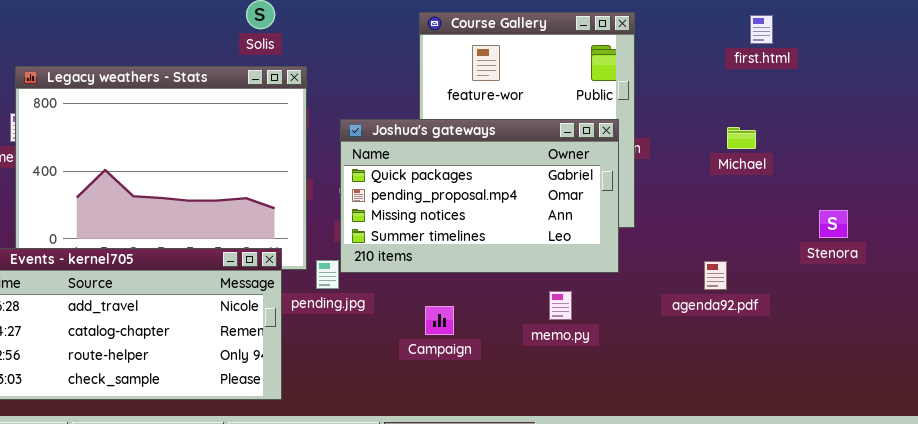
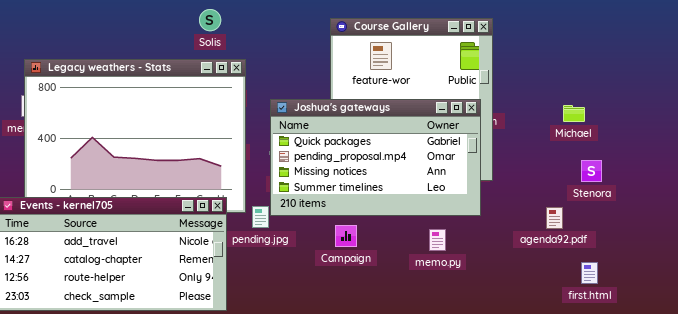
first.html: [750,15,773,44] -> [581,262,598,284], moved
Stenora: [819,210,848,238] -> [581,160,602,182], moved
Campaign: [425,306,454,335] -> [335,225,357,247], moved

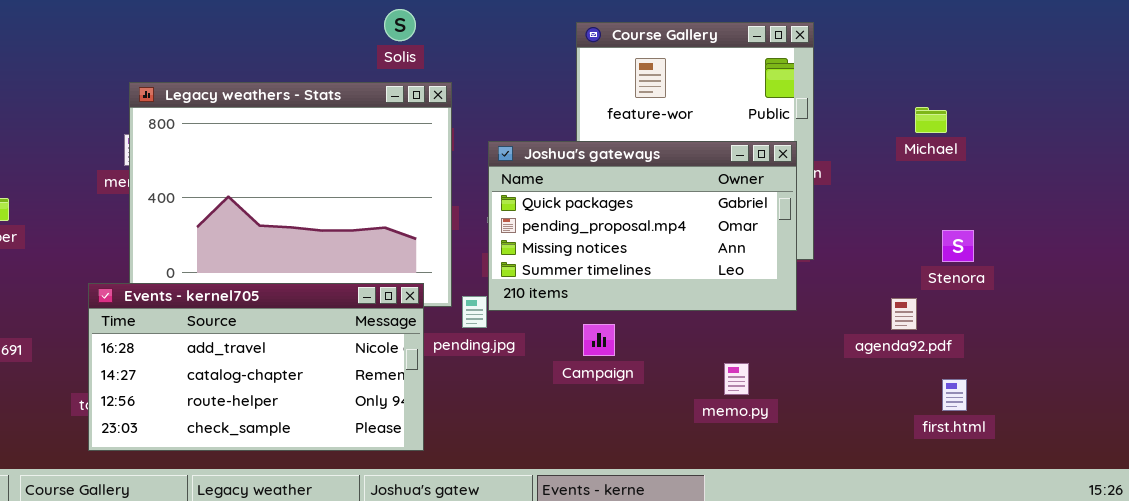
Michael: [563,105,585,122] -> [915,107,947,133], moved
memo.py: [429,229,446,251] -> [724,363,749,395], moved

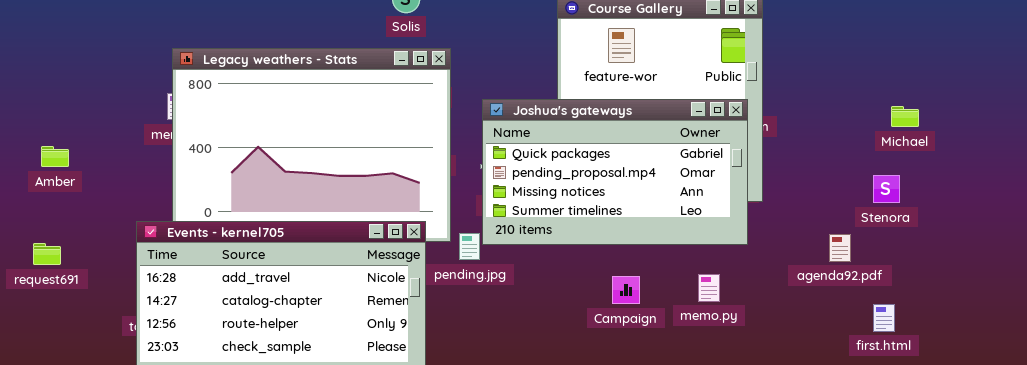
Michael: [915,107,947,133] -> [891,106,919,127], moved
Campaign: [583,324,615,356] -> [612,276,640,304], moved
memo.py: [724,363,749,395] -> [698,274,720,302], moved

